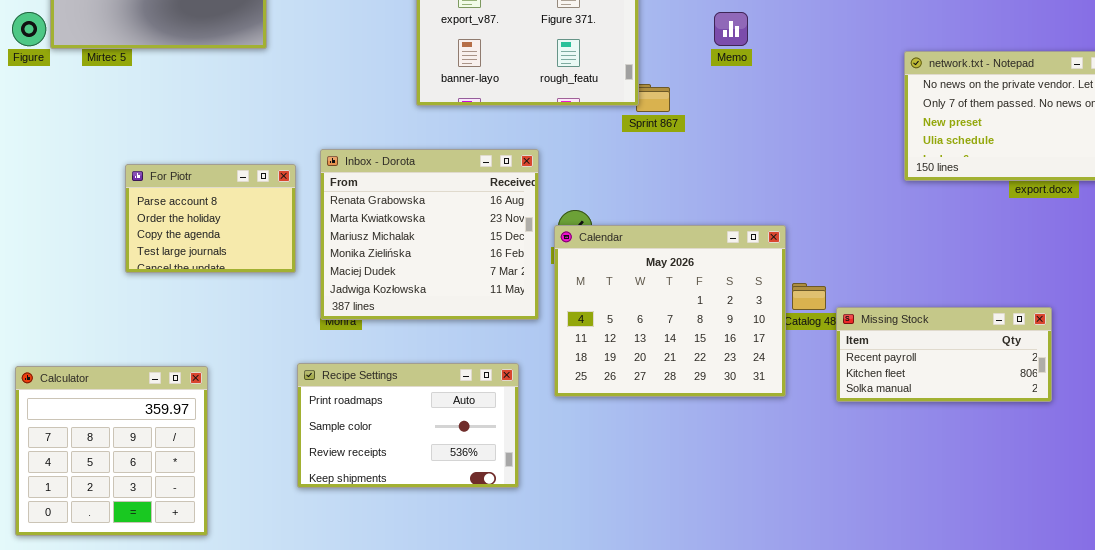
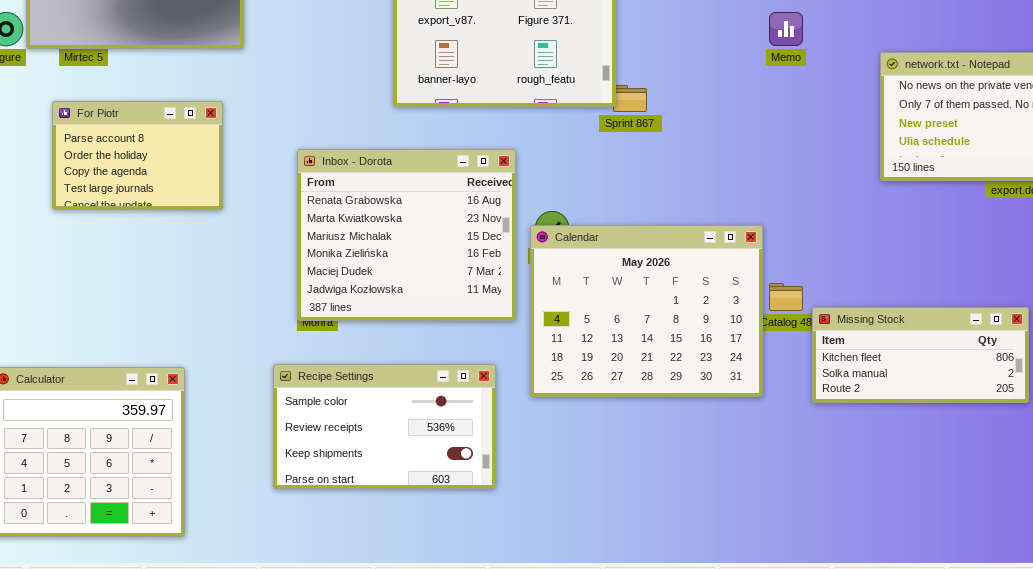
Memo: [714,12,748,46] -> [769,12,803,46], moved
For Piotr: [125,164,296,273] -> [52,101,223,210], moved
Missing Stock: [836,307,1052,402] -> [812,307,1029,403], scrolled down 1 row
Recipe Settings: [297,363,519,488] -> [273,364,496,489], scrolled down 1 row

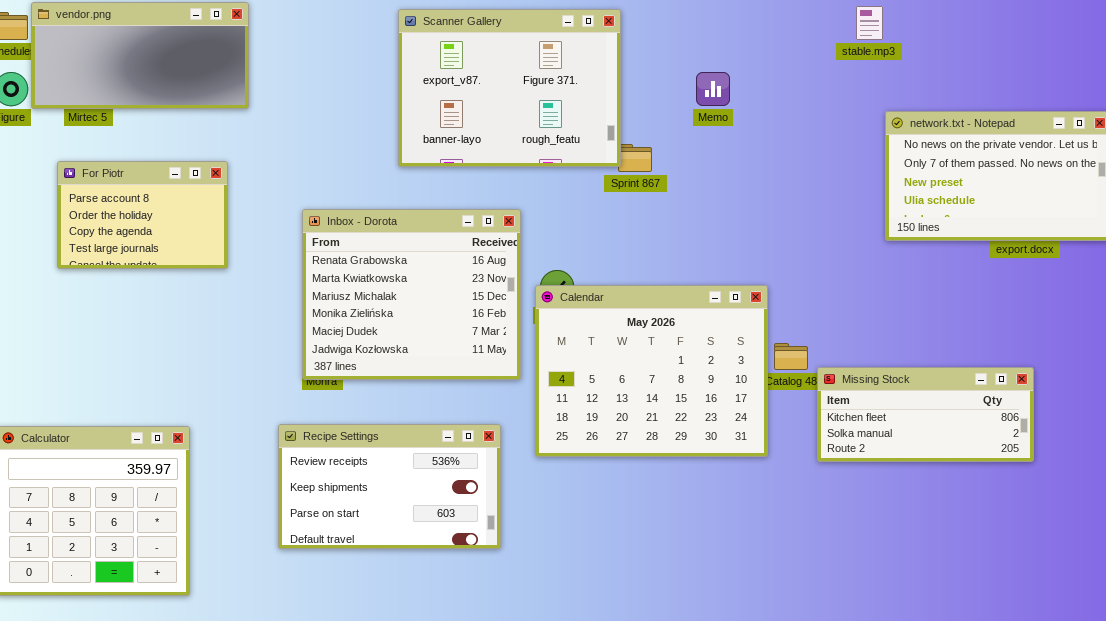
Memo: [769,12,803,46] -> [696,72,730,106], moved
Recipe Settings: [273,364,496,489] -> [278,424,501,549], scrolled down 1 row

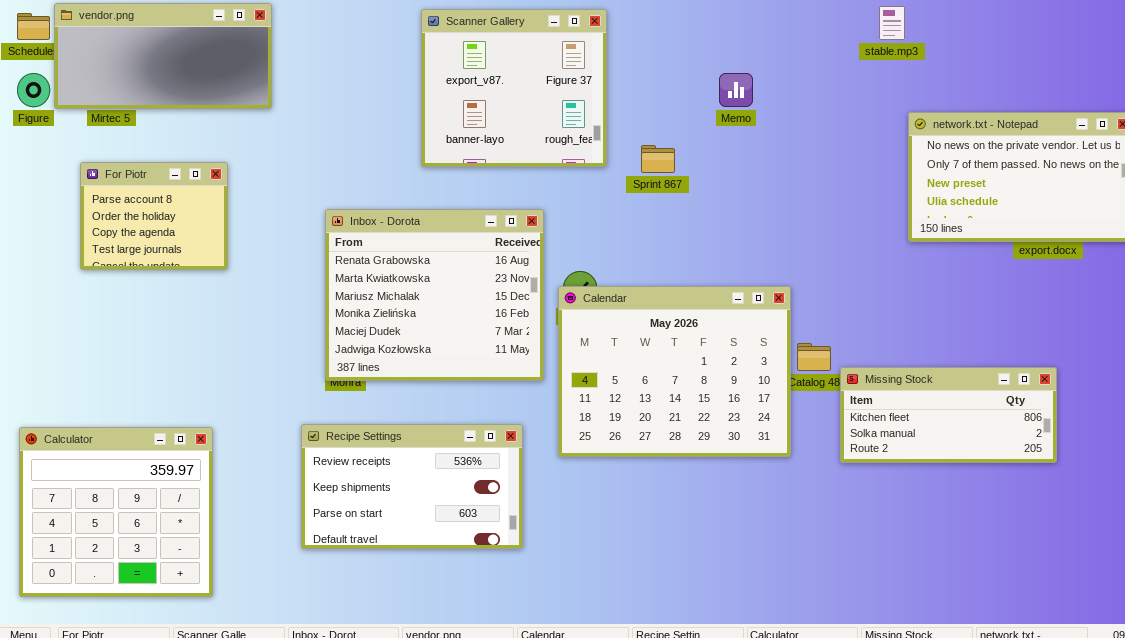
Scanner Gallery: [398,9,621,167] -> [421,9,607,167], resized
For Piotr: [57,161,228,269] -> [80,162,228,270], resized

